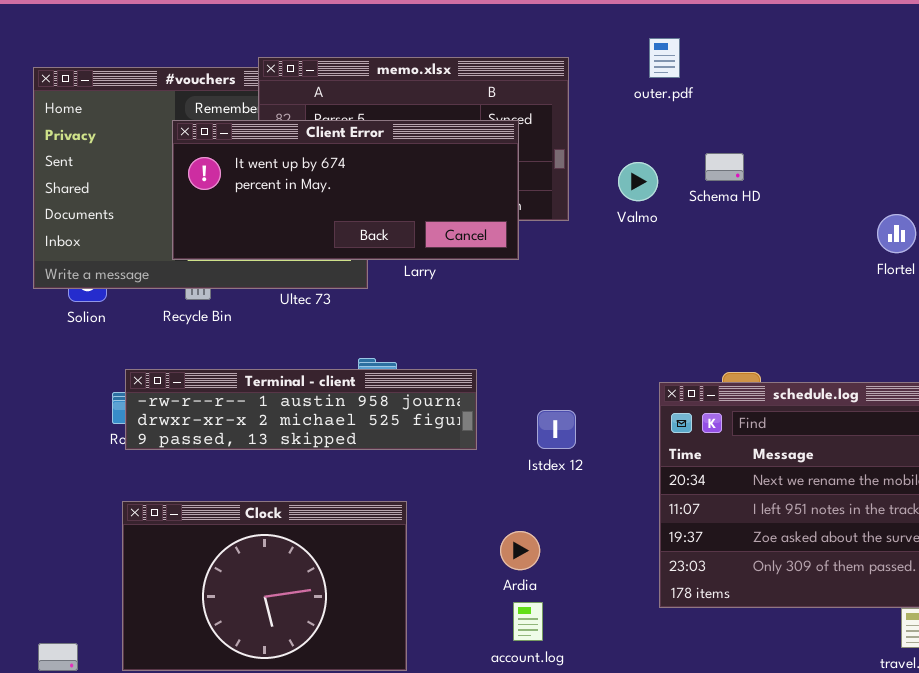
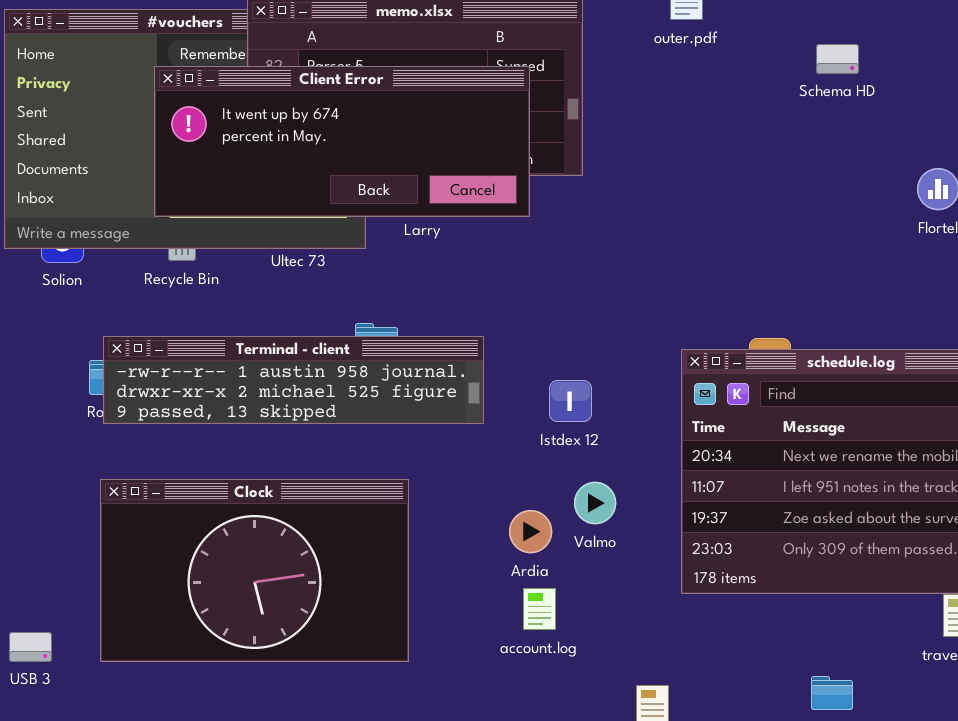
Schema HD: [705,153,744,181] -> [816,44,859,74], moved
Valmo: [618,162,658,201] -> [574,482,616,524], moved

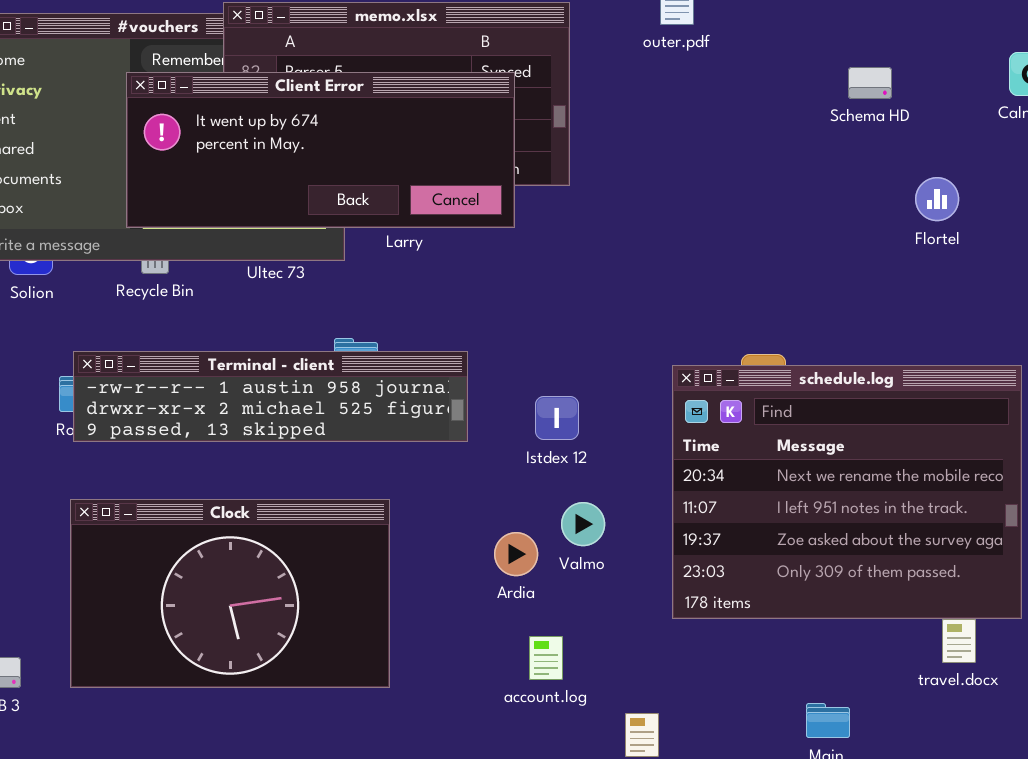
Schema HD: [816,44,859,74] -> [848,67,892,99], moved
account.log: [523,588,556,630] -> [529,636,563,680], moved

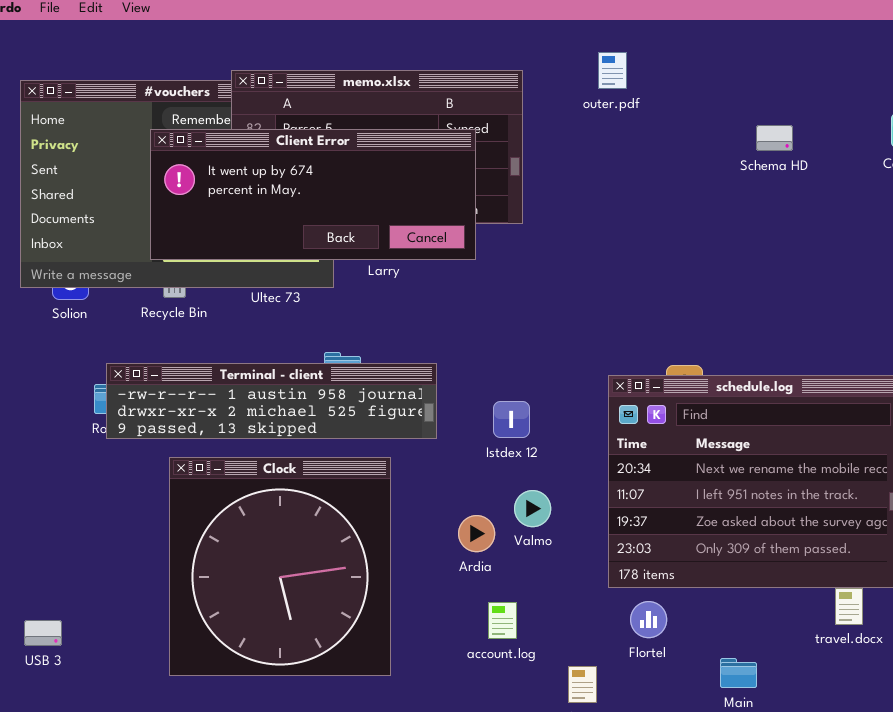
Flortel: [915,177,959,221] -> [630,601,667,638], moved
Clock: [70,499,390,688] -> [169,457,391,676], moved, resized

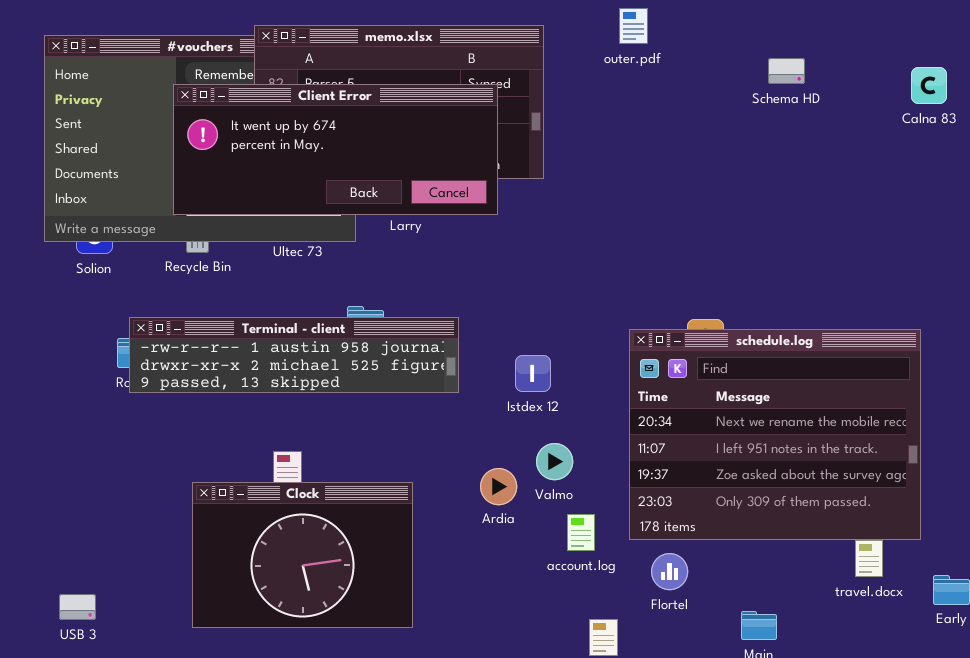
Schema HD: [756,125,793,151] -> [768,58,805,84], moved
Clock: [169,457,391,676] -> [192,482,413,628], resized
account.log: [488,602,517,639] -> [567,514,595,551], moved
USB 3: [24,620,62,646] -> [59,594,96,620], moved

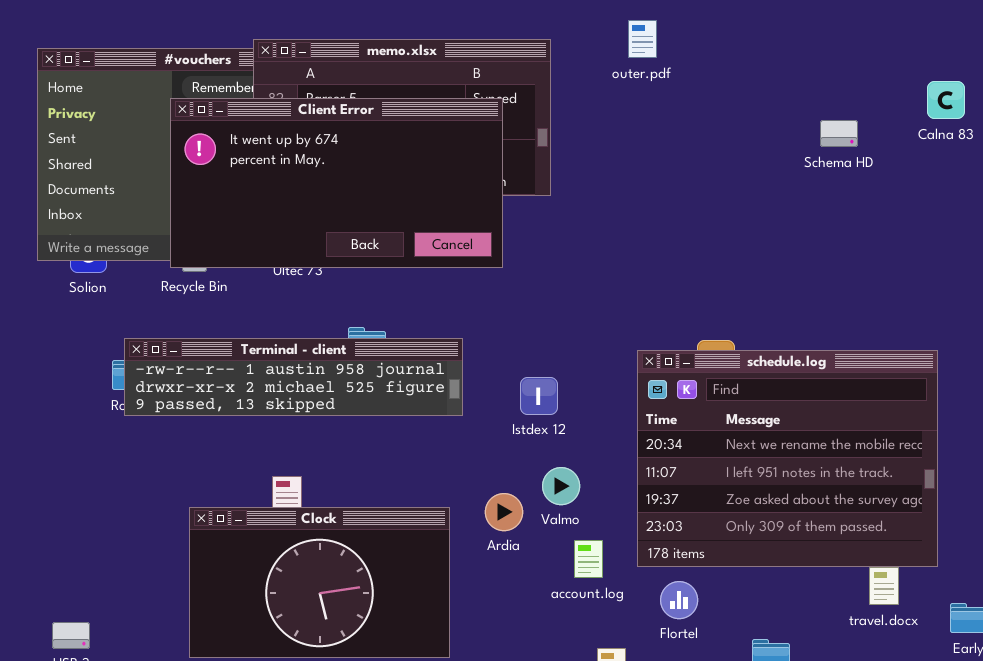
Schema HD: [768,58,805,84] -> [820,120,858,147], moved
Client Error: [173,84,498,215] -> [170,98,503,268], resized
Clock: [192,482,413,628] -> [189,507,450,658], resized

